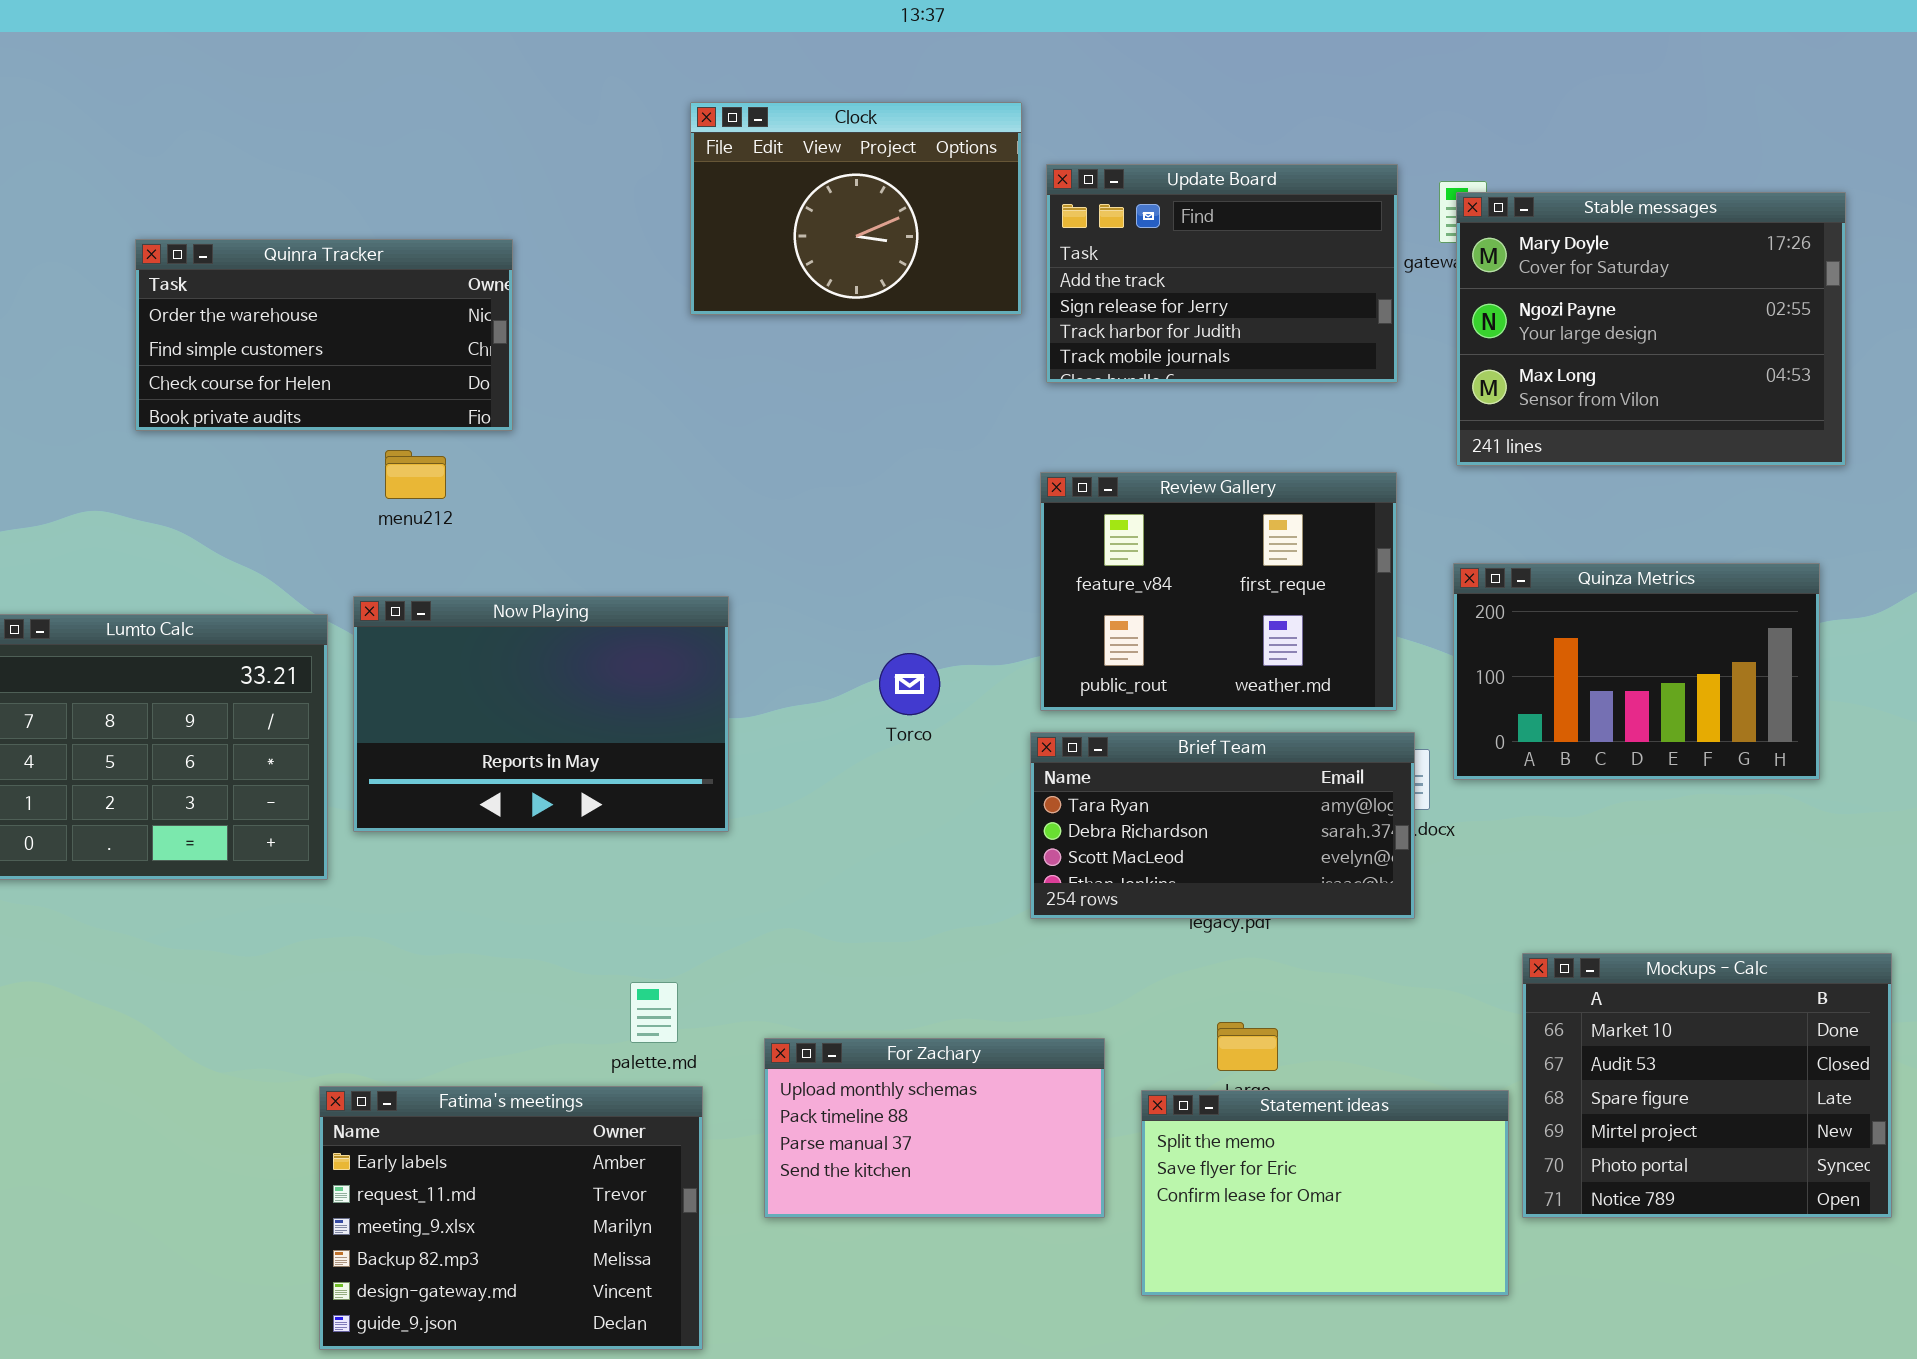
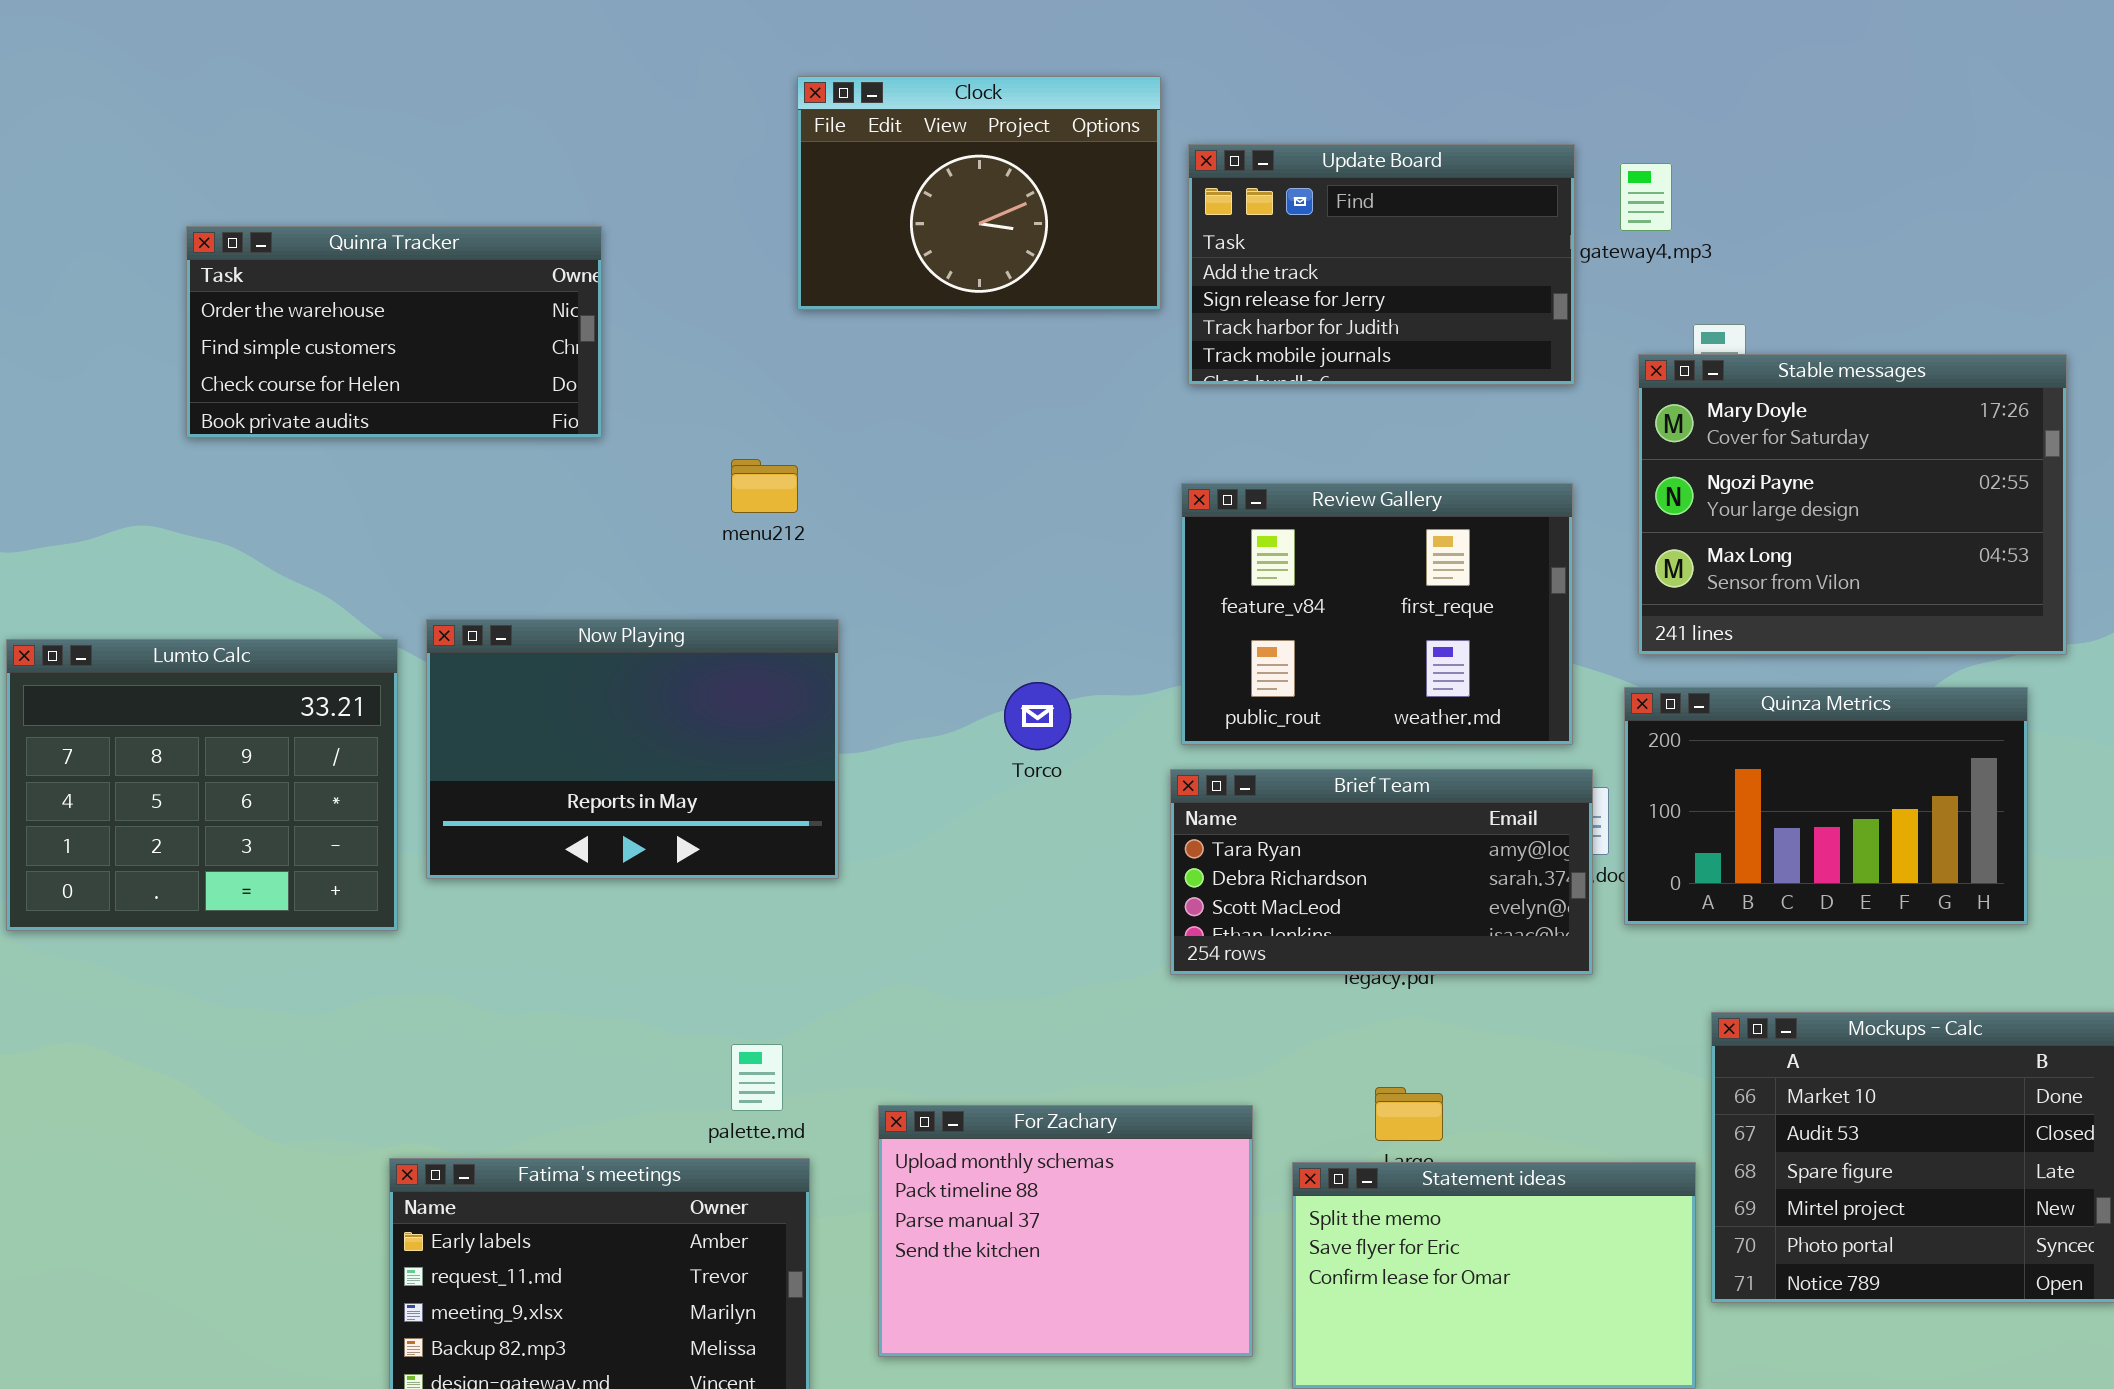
Stable messages: [1456,192,1846,466] -> [1638,354,2067,655], moved
menu212: [385,450,446,499] -> [731,459,798,513], moved
Quinza Metrics: [1453,563,1820,780] -> [1624,687,2028,925], moved
For Zachary: [764,1038,1105,1218] -> [878,1105,1253,1357], resized

